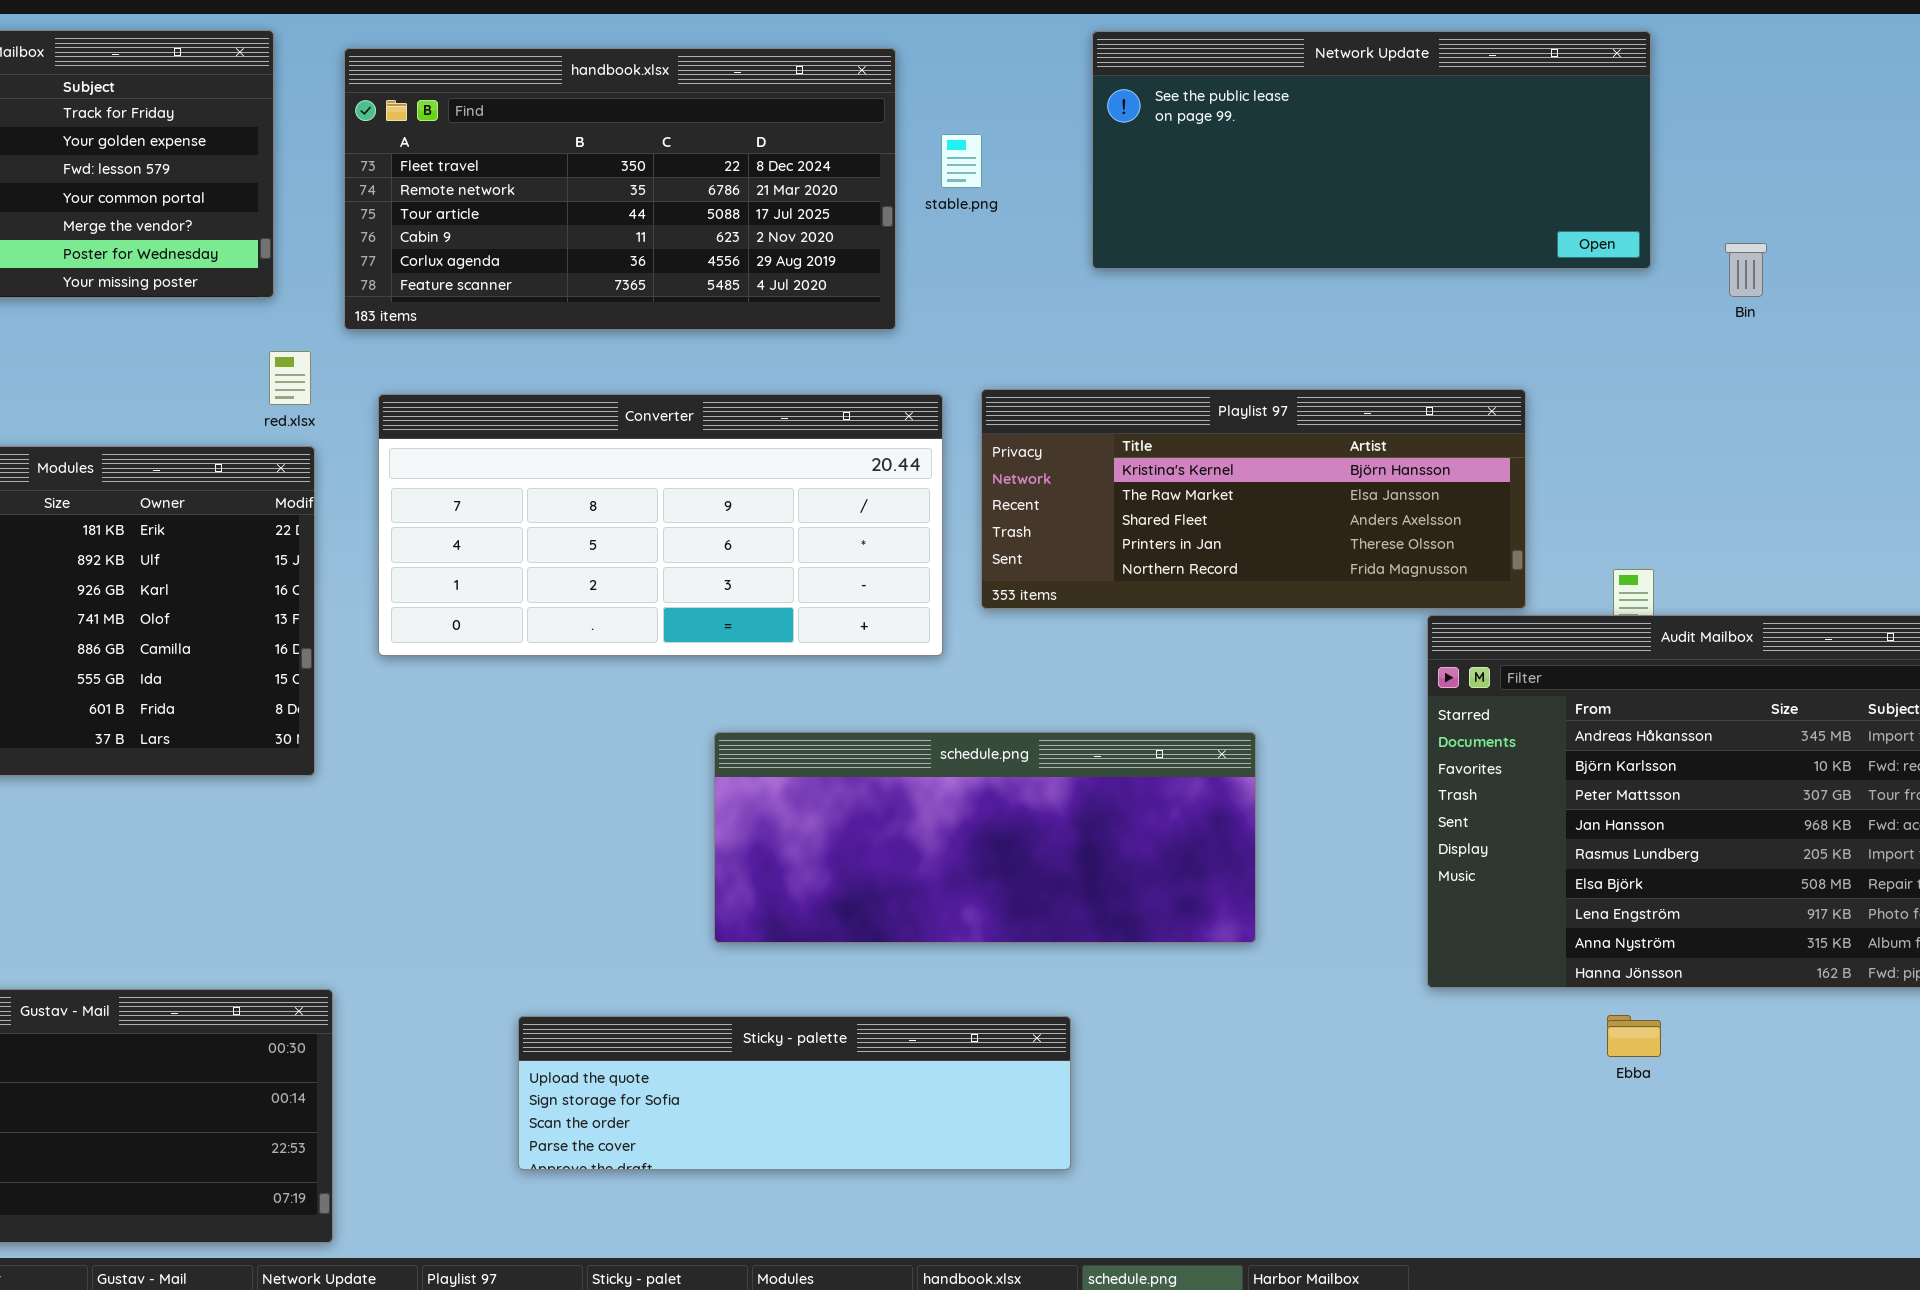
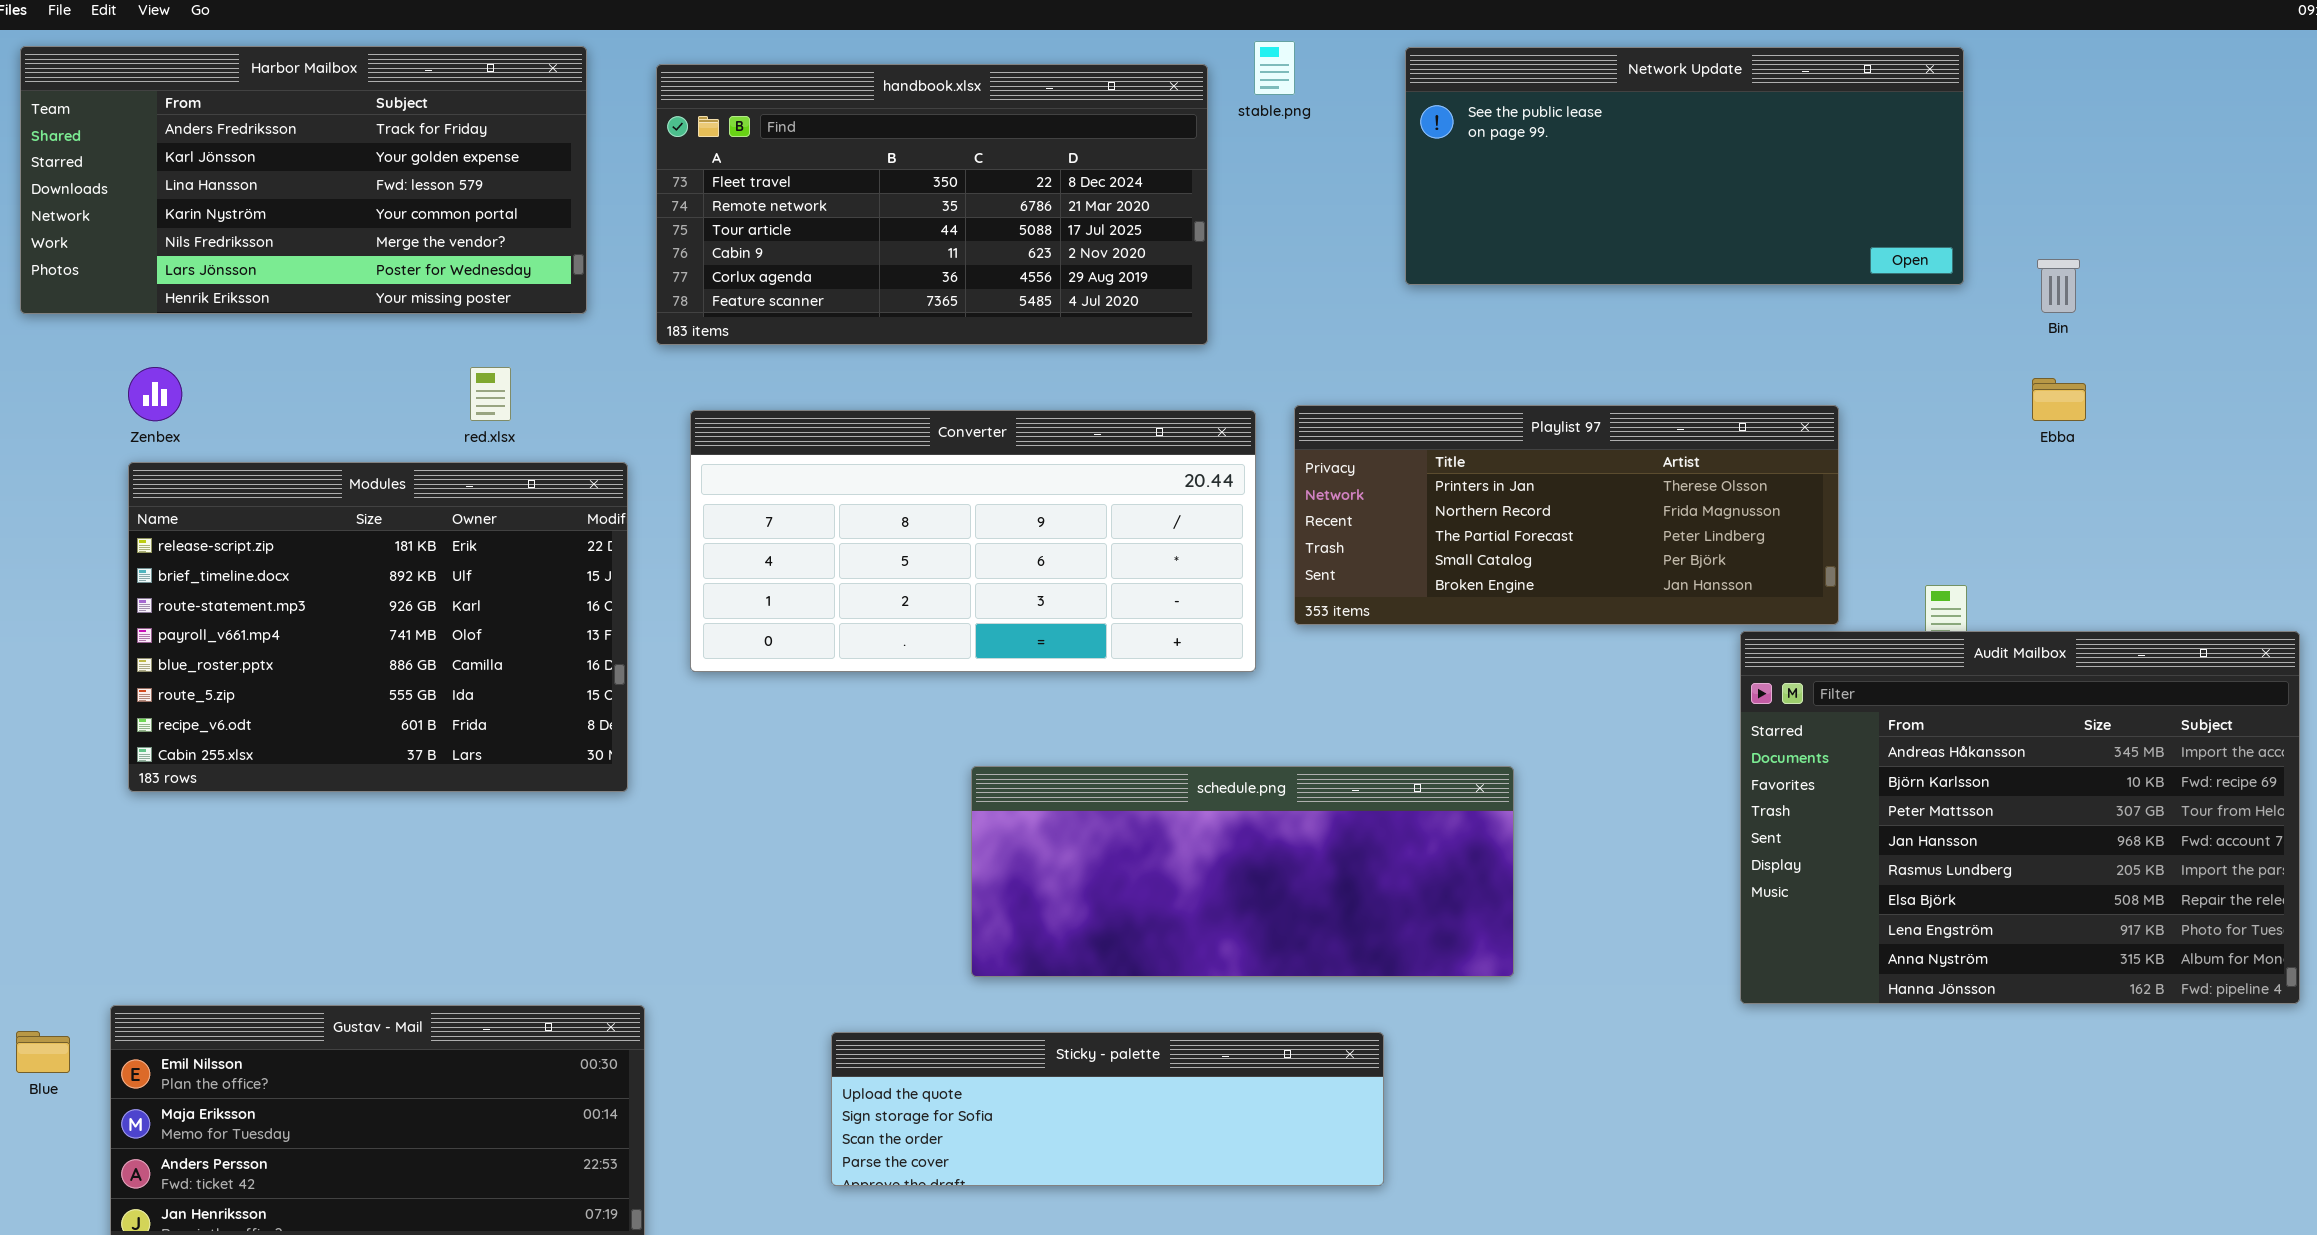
stable.png: [941,134,982,188] -> [1254,41,1295,95], moved
red.xlsx: [269,351,311,405] -> [470,367,511,421], moved
Playlist 97: [981,389,1526,609] -> [1294,405,1839,625], scrolled down 3 rows
schedule.png: [714,732,1256,943] -> [971,766,1514,977], moved
Ebba: [1607,1015,1661,1057] -> [2032,378,2086,421], moved

